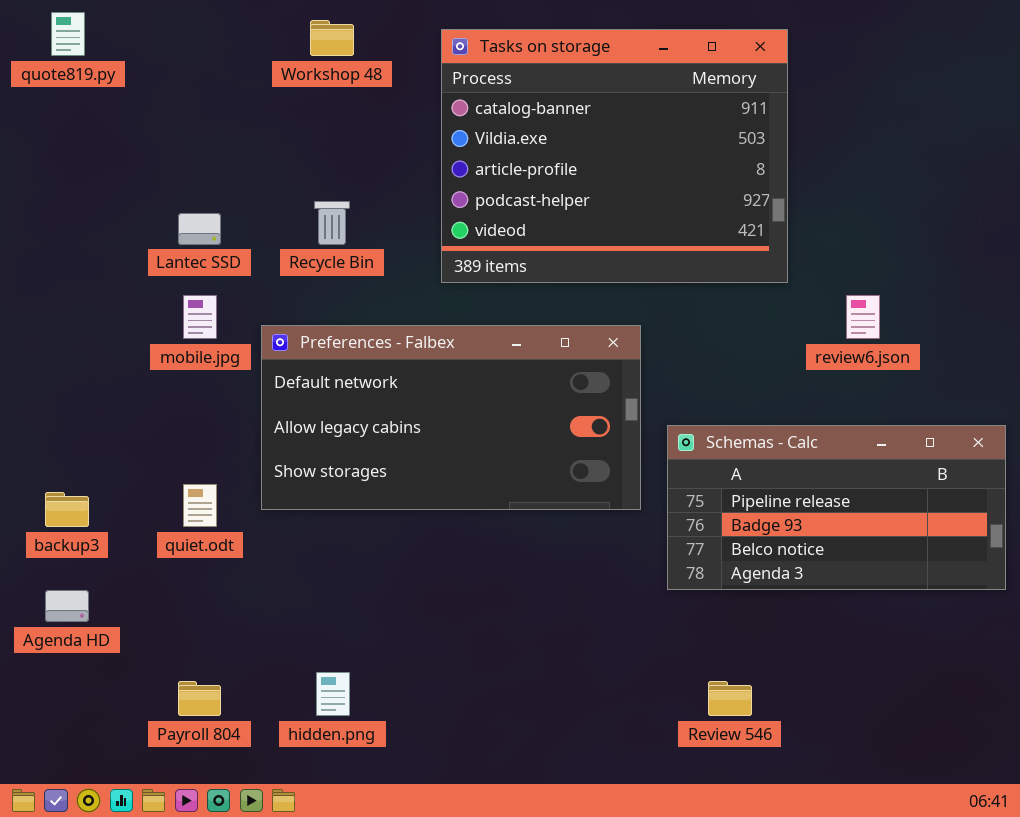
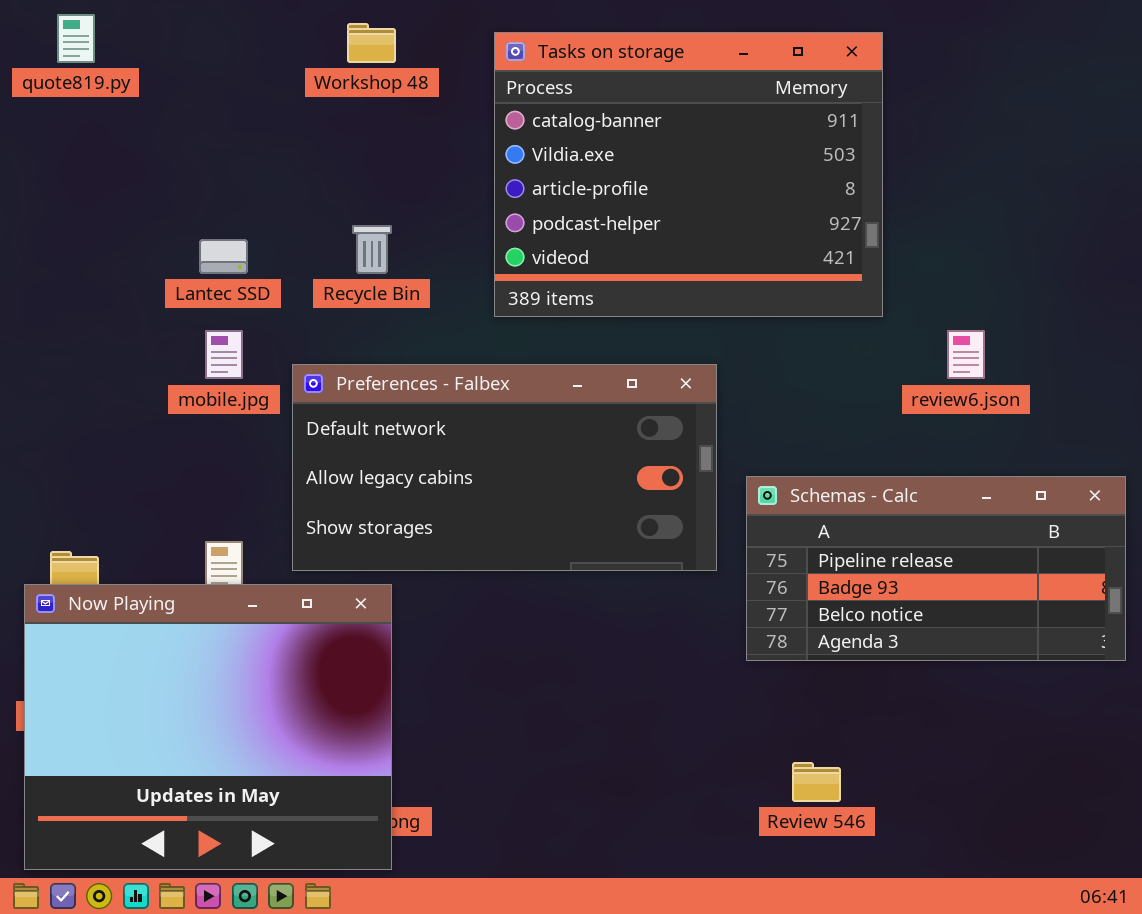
Now Playing: none -> [24,584,392,870], opened

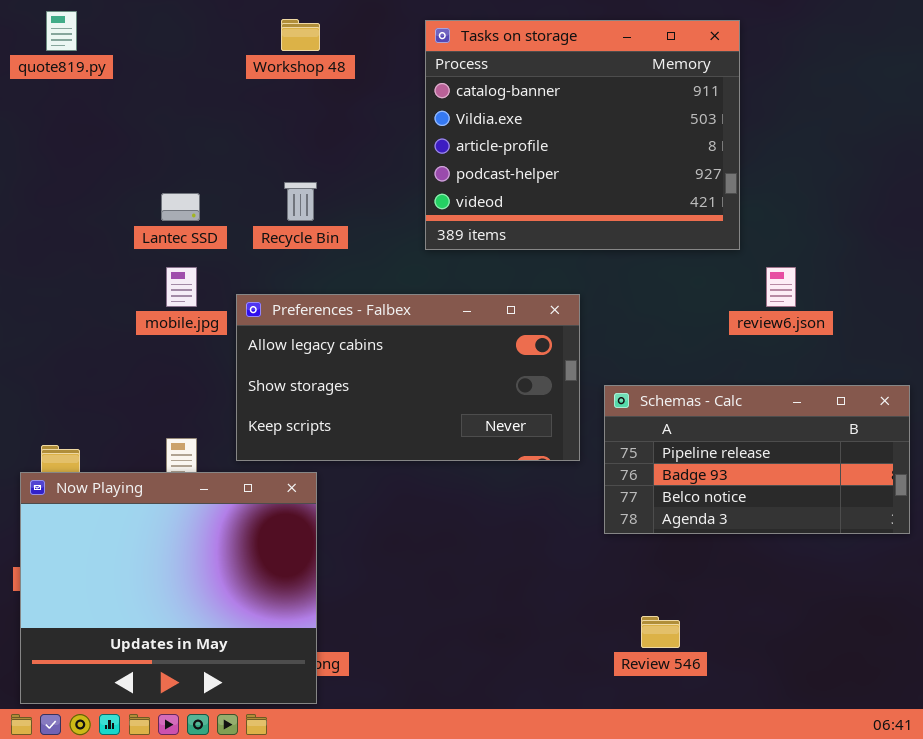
Tasks on storage: [494,32,883,317] -> [425,20,740,250], moved
Preferences - Falbex: [292,364,717,571] -> [236,294,580,461], scrolled down 1 row

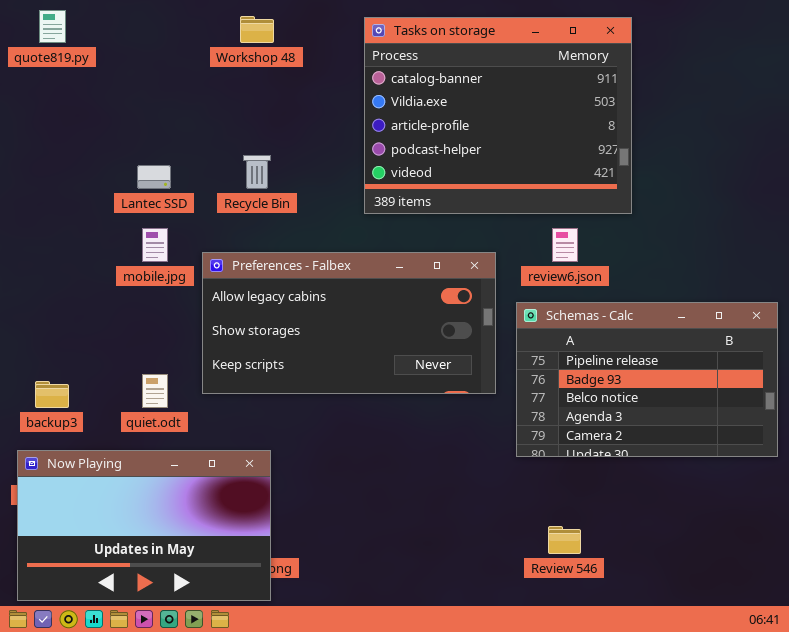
review6.json: [766,267,796,307] -> [552,228,578,262], moved
Schemas - Calc: [604,385,910,534] -> [516,302,778,457], resized
Now Playing: [20,472,317,704] -> [17,450,271,601], resized

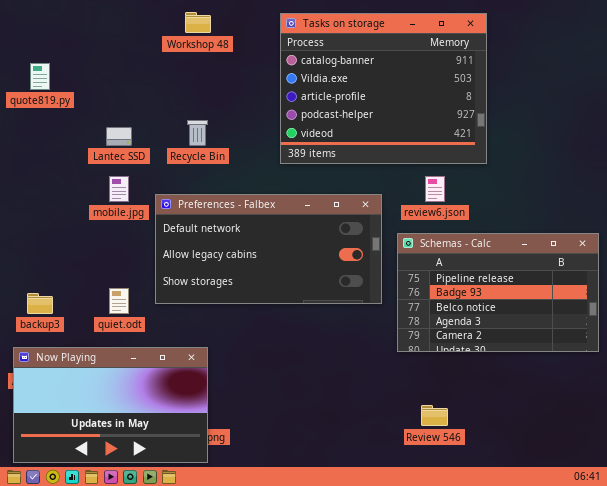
quote819.py: [39,10,66,43] -> [30,63,50,90], moved
Preferences - Falbex: [202,252,496,394] -> [155,194,382,304], scrolled up 1 row

